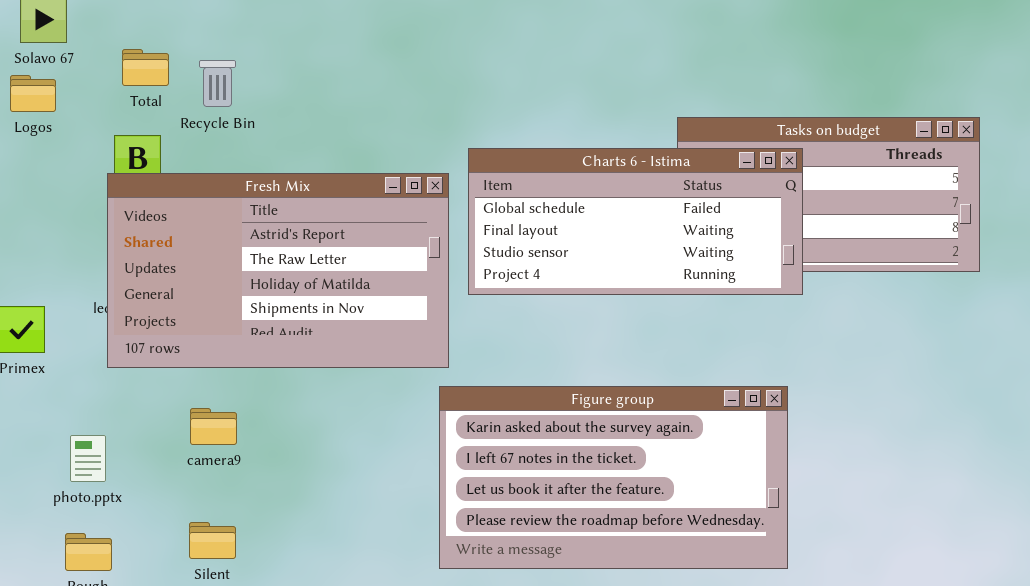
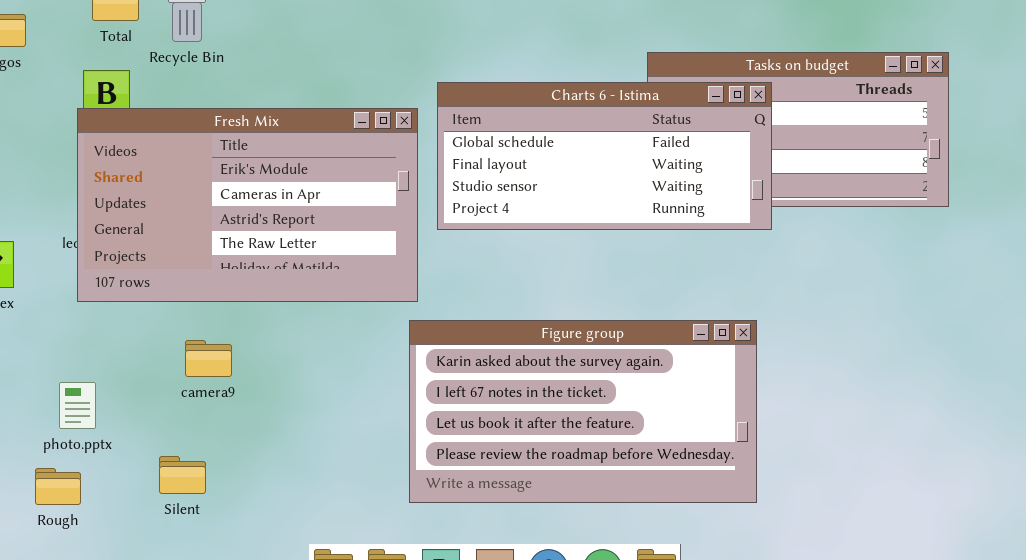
Fresh Mix: [107,173,449,368] -> [77,108,418,302], scrolled up 2 rows
camera9: [190,408,237,445] -> [185,340,232,377], moved
photo.pptx: [70,435,106,482] -> [59,382,96,429], moved

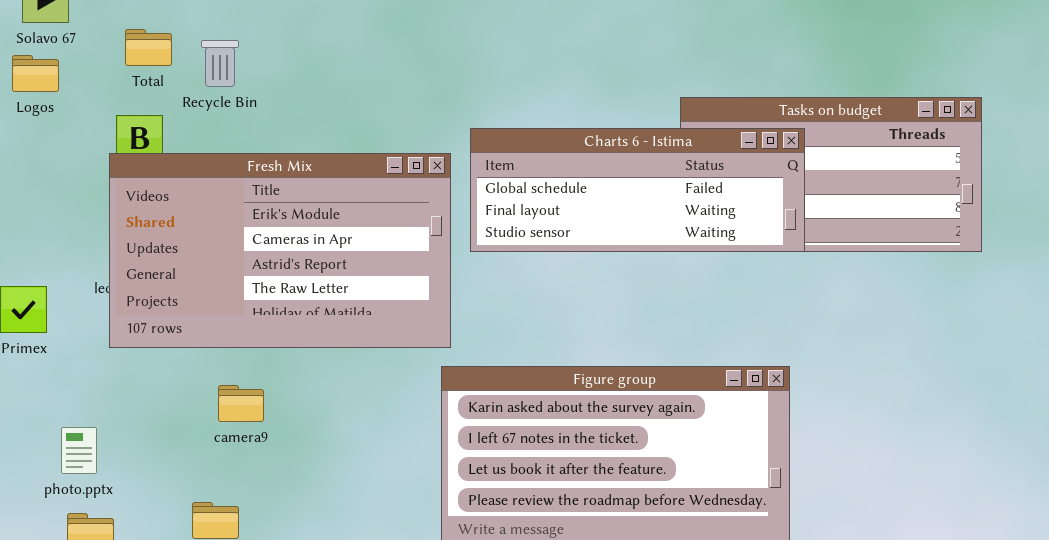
Charts 6 - Istima: [437,82,772,230] -> [470,128,805,252], resized
photo.pptx: [59,382,96,429] -> [61,427,97,474], moved

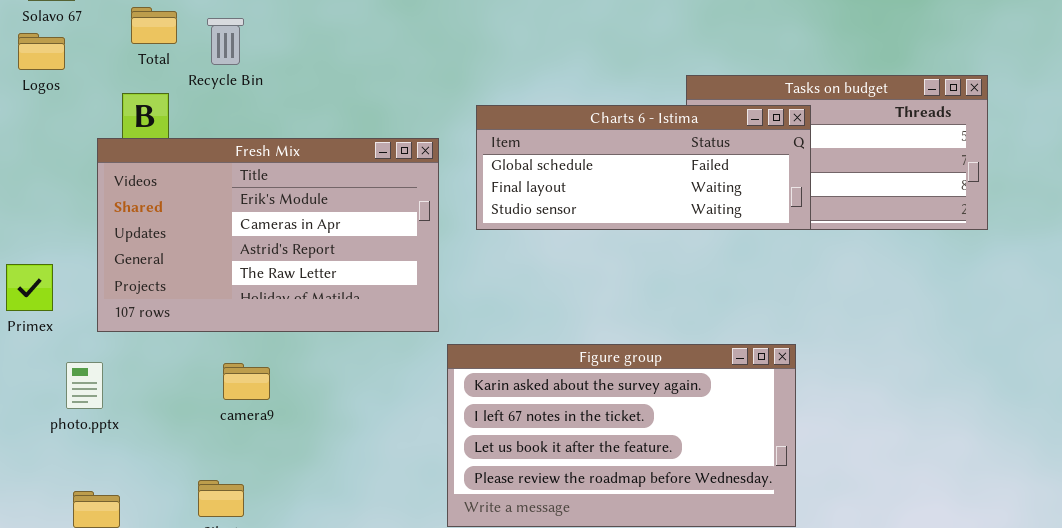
Fresh Mix: [109,153,451,348] -> [97,138,439,332], moved
photo.pptx: [61,427,97,474] -> [66,362,103,409], moved

